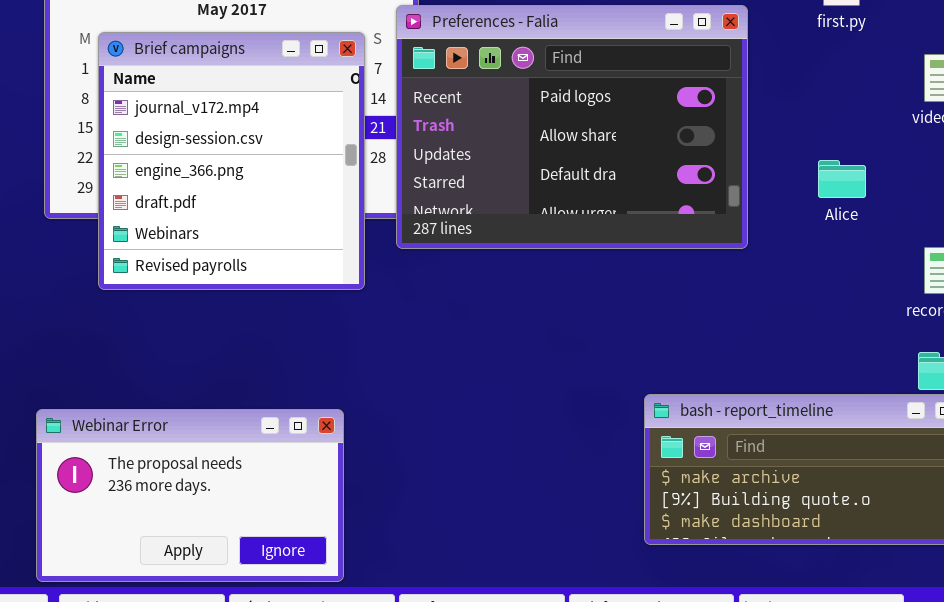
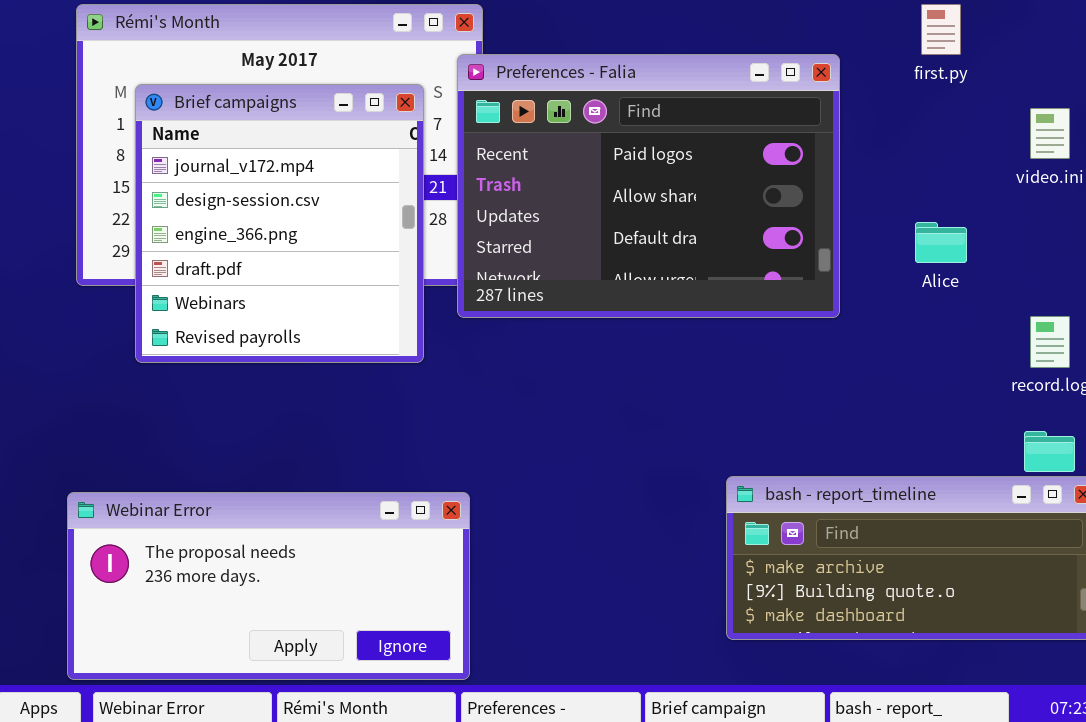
Webinar Error: [36,409,344,582] -> [67,492,470,680], resized

